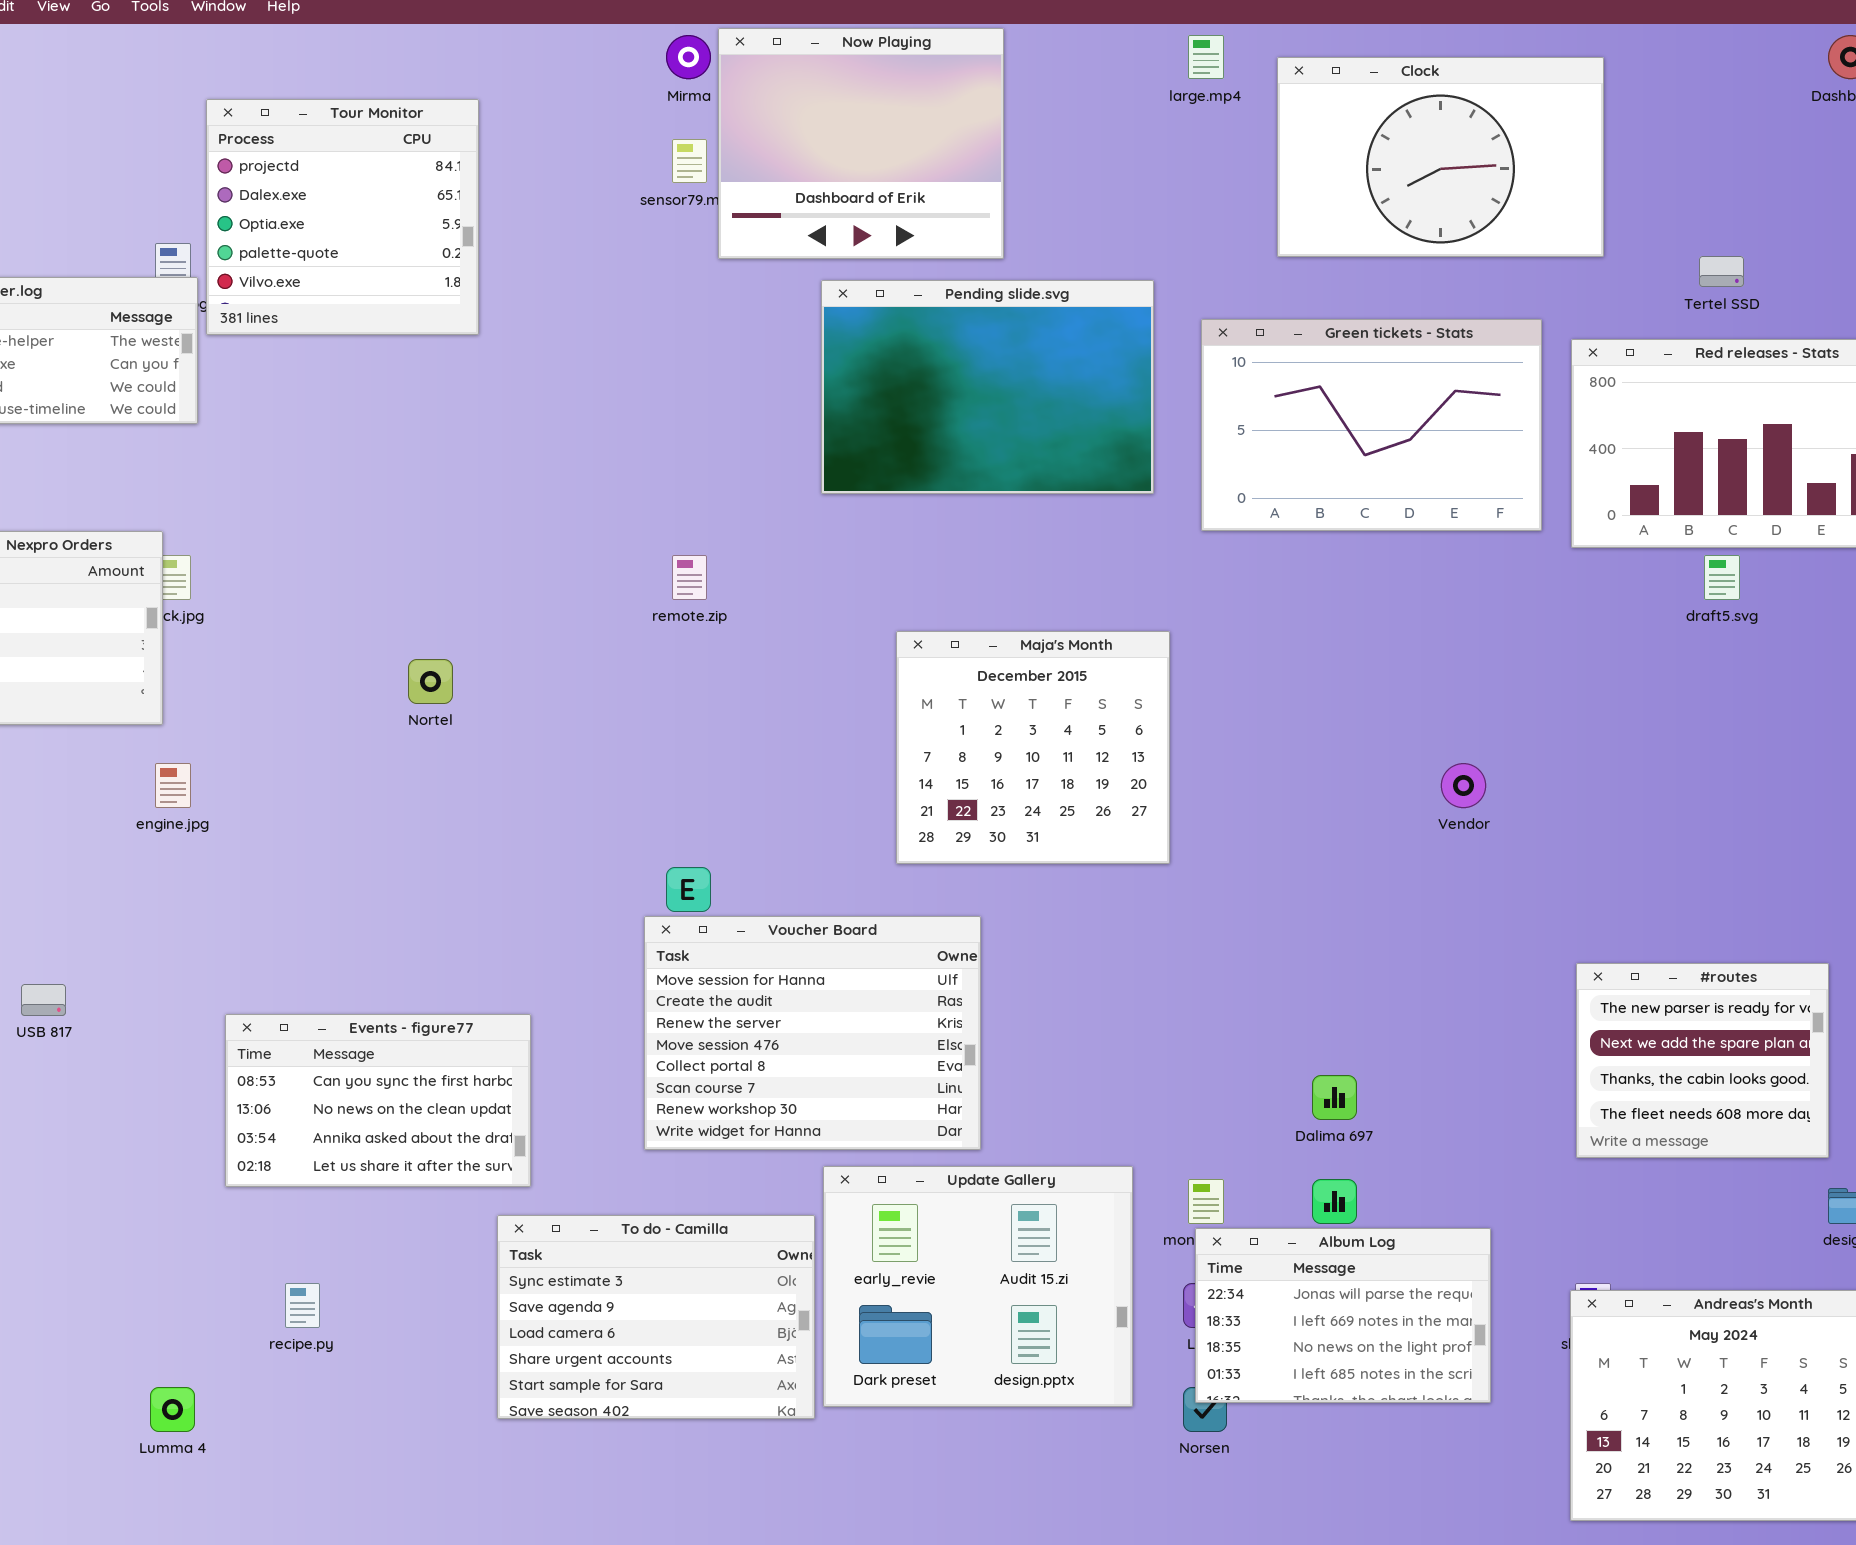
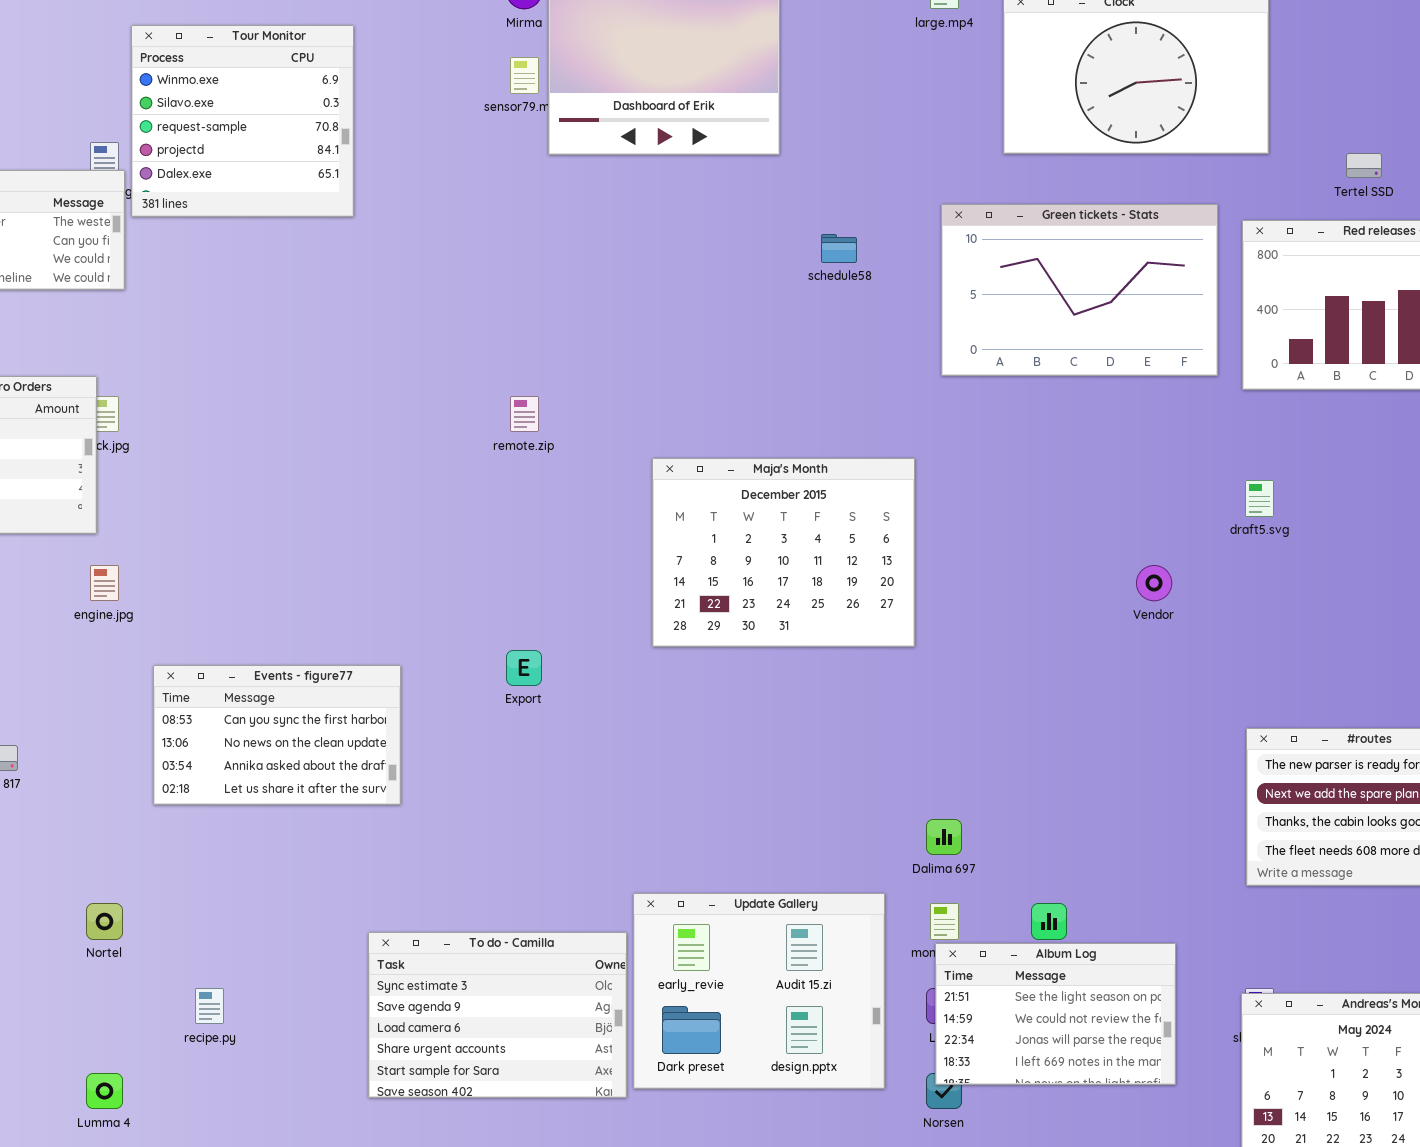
Tour Monitor: [206,99,479,335] -> [131,25,354,217], scrolled up 3 rows
Pending slide.svg: [821,280,1154,494] -> none, closed
draft5.svg: [1704,555,1740,600] -> [1245,480,1274,517], moved
Maja's Month: [896,631,1170,864] -> [652,458,915,647], resized
Nortel: [408,659,453,704] -> [86,903,123,940], moved
Voucher Board: [644,916,981,1150] -> none, closed
Events - figure77: [225,1014,531,1187] -> [153,665,401,805], moved
Dalima 697: [1312,1075,1357,1120] -> [926,819,962,855], moved
Album Log: [1195,1228,1491,1403] -> [935,943,1176,1085], scrolled up 2 rows

